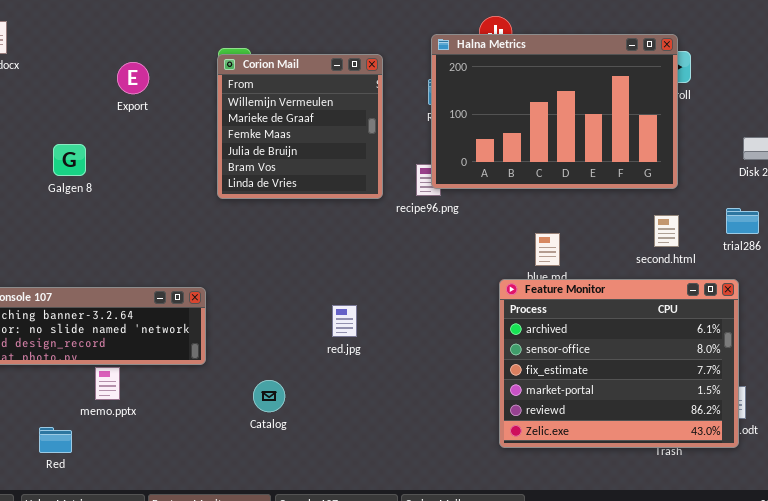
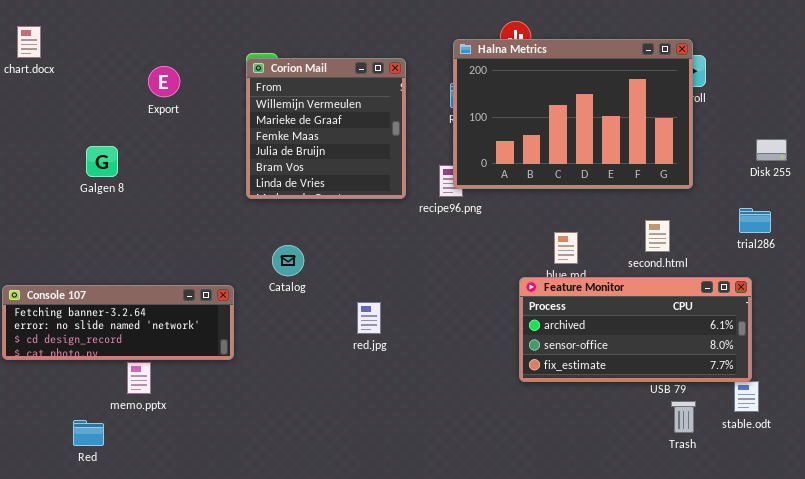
second.html: [654,215,679,247] -> [645,220,670,252], moved
Feature Monitor: [499,279,739,448] -> [519,277,752,382], resized
Catalog: [253,380,285,412] -> [272,245,304,276], moved

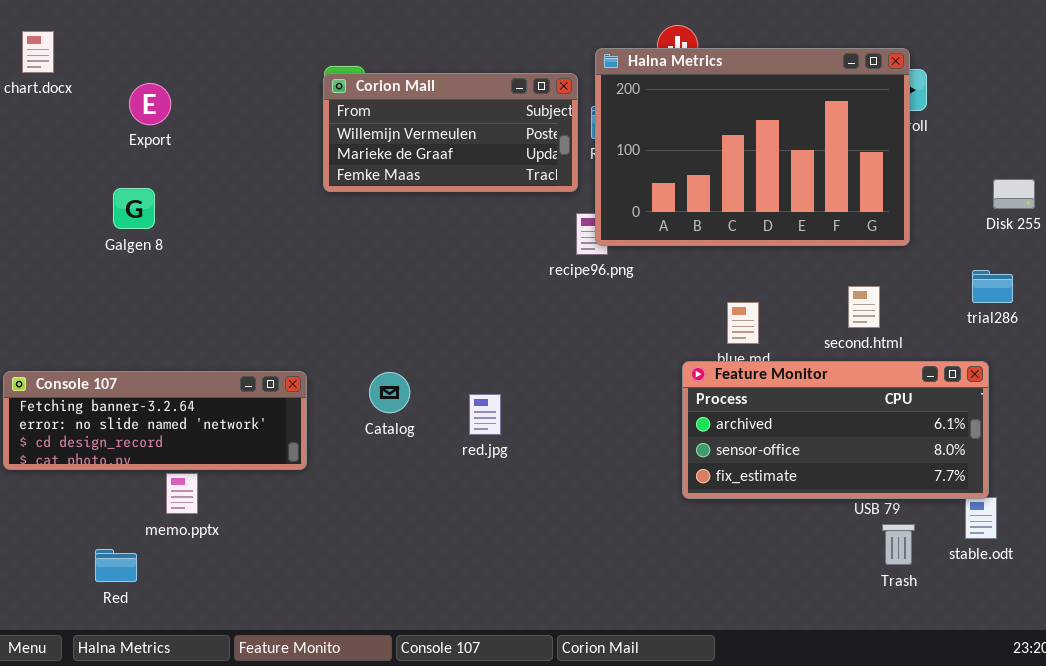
Corion Mail: [246,58,406,199] -> [323,73,578,192], resized
Export: [148,66,180,97] -> [129,83,171,125], moved
Catalog: [272,245,304,276] -> [369,372,410,413], moved

